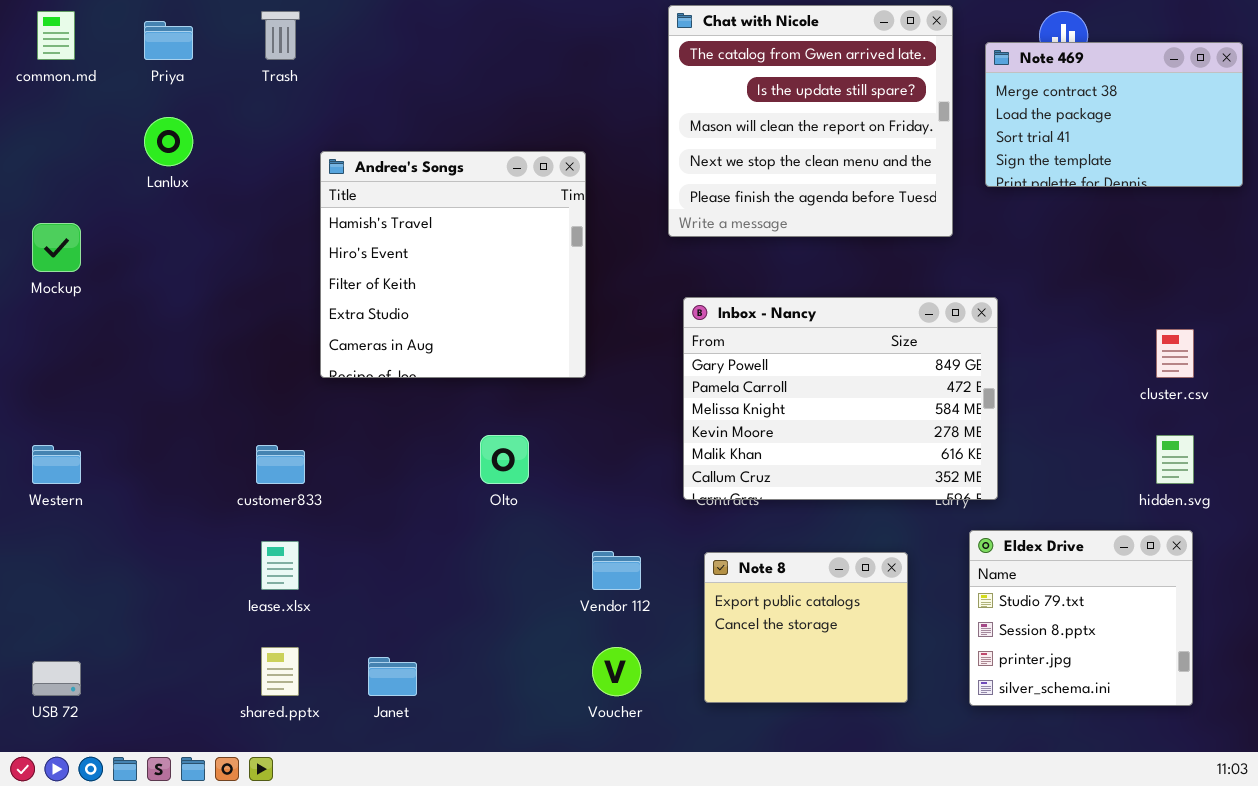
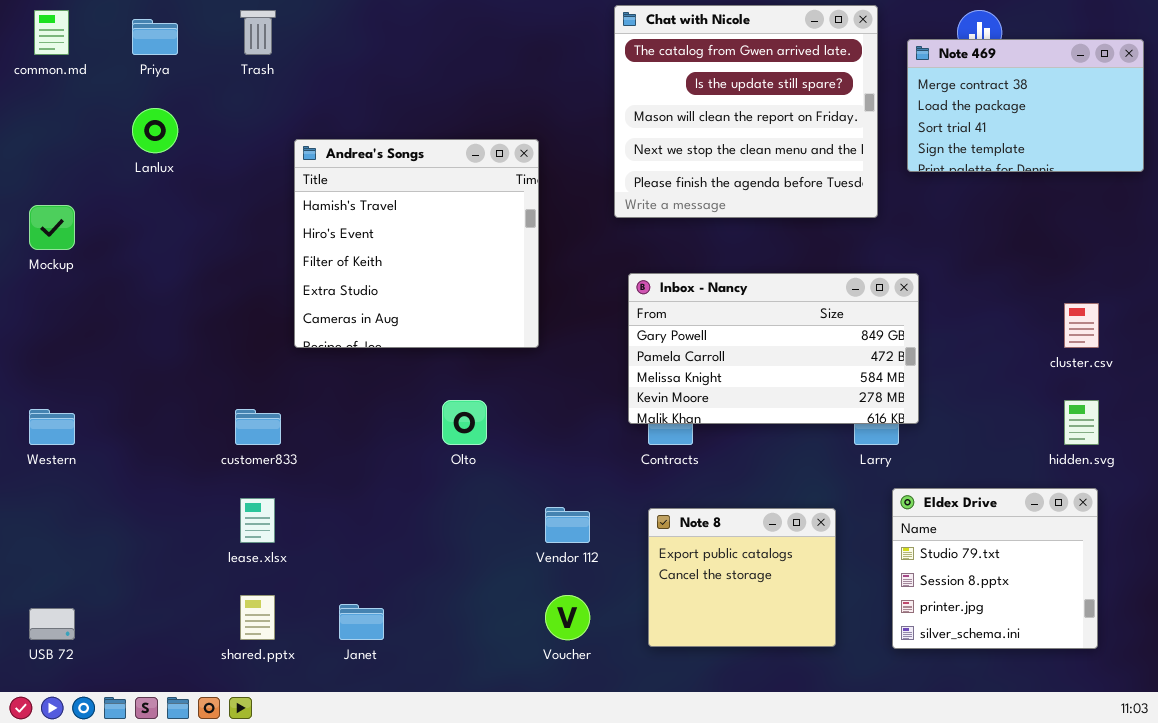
Inbox - Nancy: [683,297,998,500] -> [628,273,919,424], resized

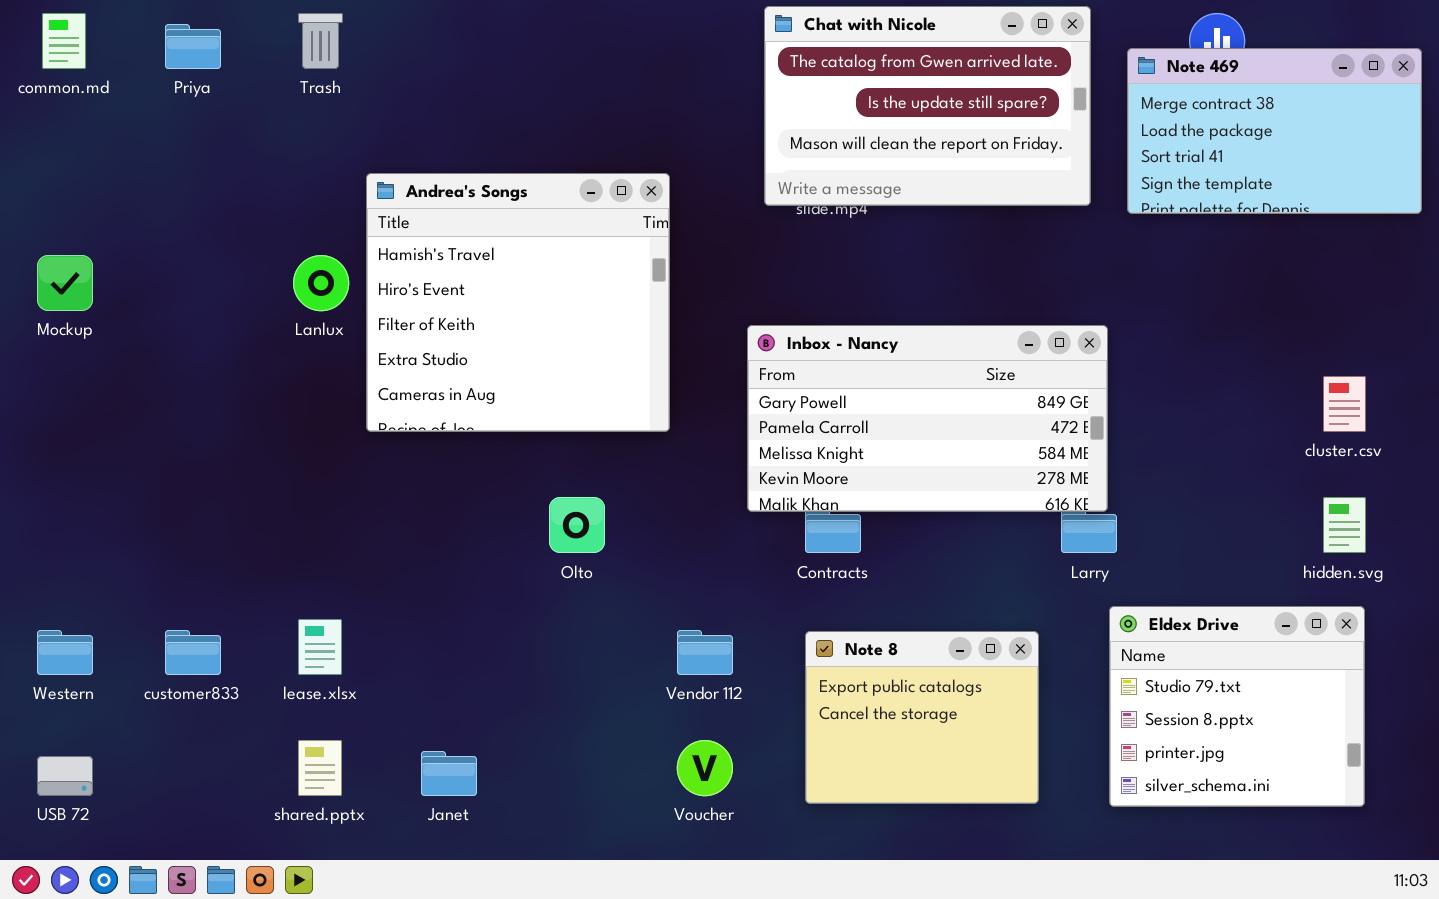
Chat with Nicole: [614,5,878,218] -> [764,6,1091,206], resized
Lanlux: [132,108,178,153] -> [293,255,349,311], moved
Inbox - Nancy: [628,273,919,424] -> [747,325,1108,512], moved
Western: [29,409,75,445] -> [37,630,93,675], moved
customer833: [235,409,281,445] -> [165,630,221,675], moved

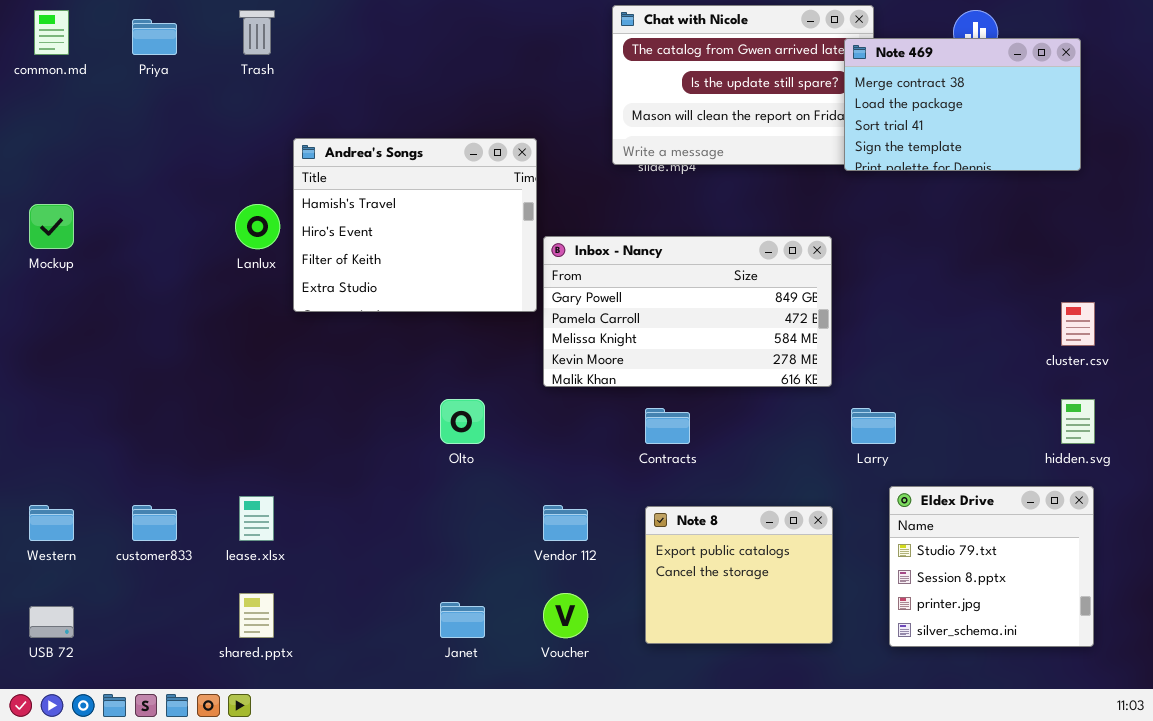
Note 469: [1127,48,1422,214] -> [844,38,1081,171], moved
Andrea's Songs: [366,173,670,432] -> [293,138,537,312], resized
Inbox - Nancy: [747,325,1108,512] -> [543,236,832,387], moved
Janet: [421,751,477,796] -> [440,602,485,638], moved

